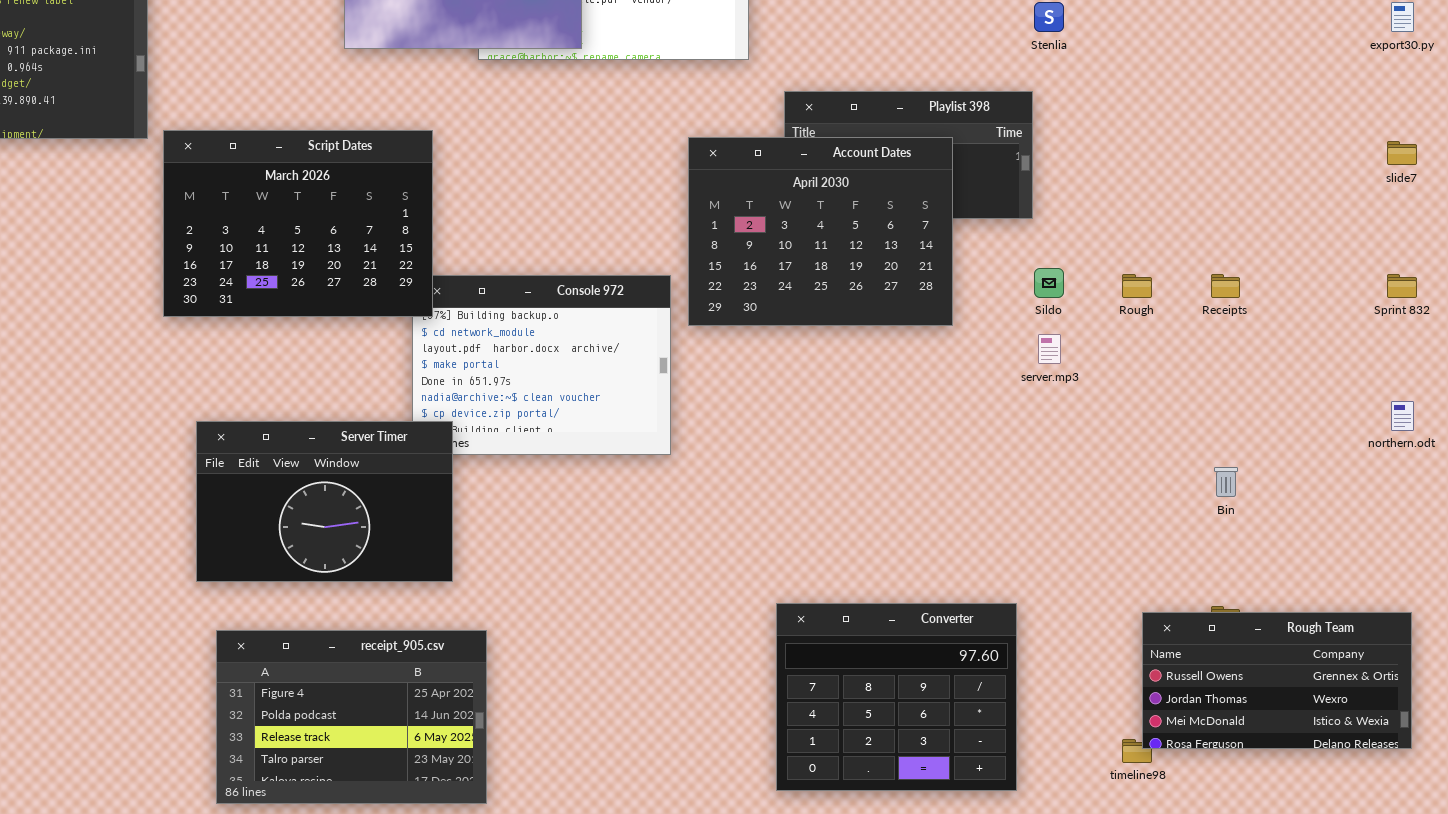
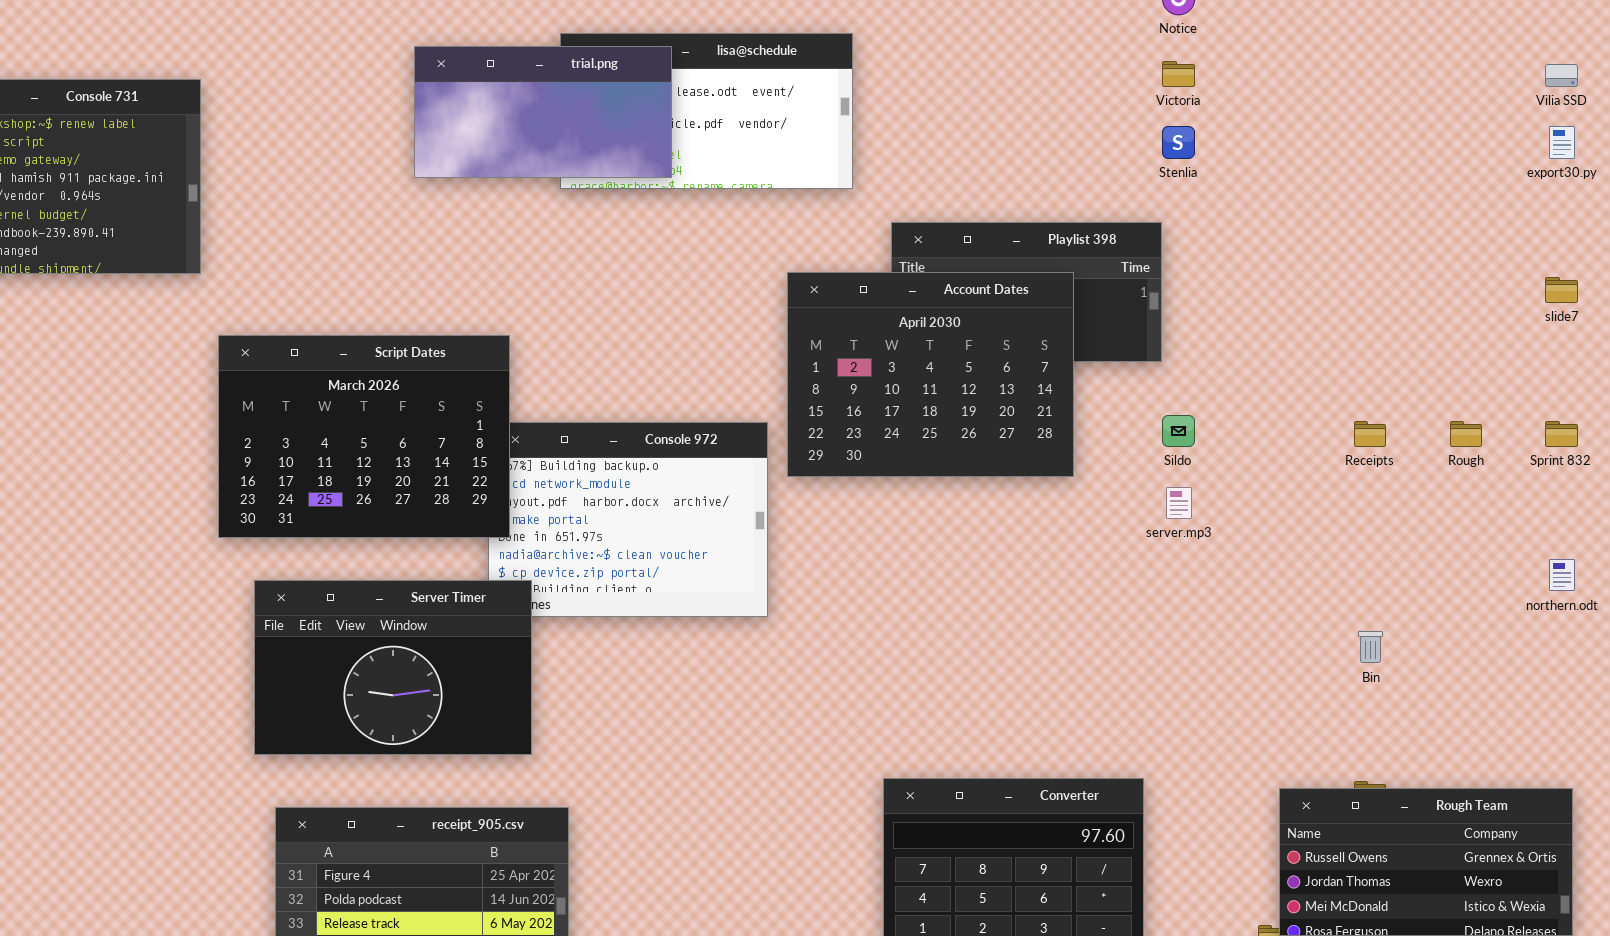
Script Dates: [163,130,433,317] -> [218,335,510,538], moved
Rough: [1122,274,1152,298] -> [1450,421,1482,447], moved

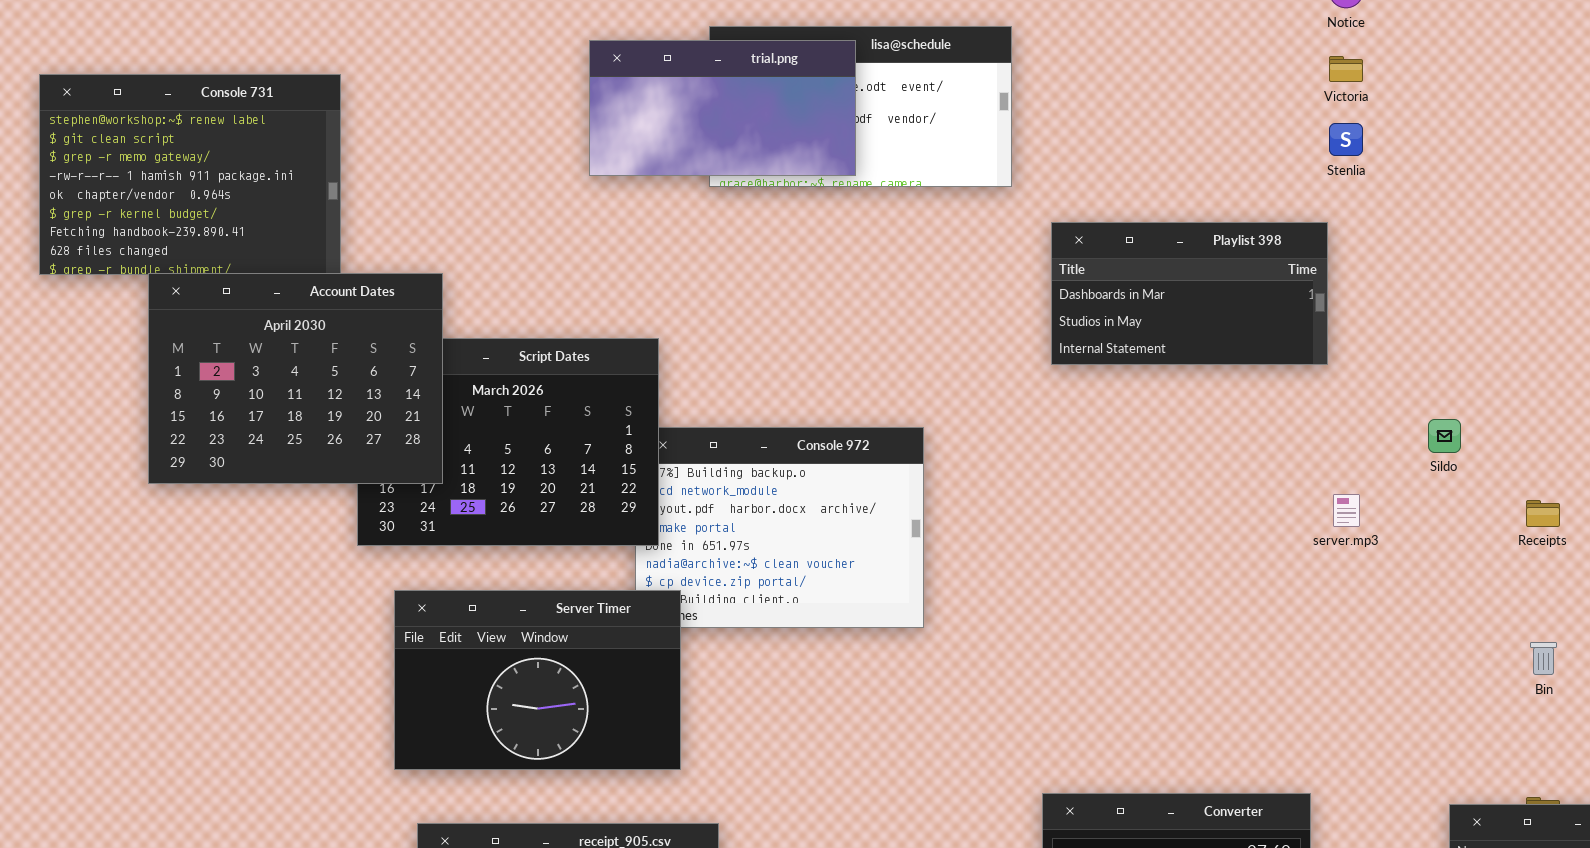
trial.png: [414,46,672,178] -> [589,40,856,176], moved
Account Dates: [787,272,1074,477] -> [148,273,443,484], moved
Sildo: [1162,415,1195,447] -> [1428,419,1461,453], moved
Receipts: [1354,421,1386,447] -> [1526,500,1560,527], moved

